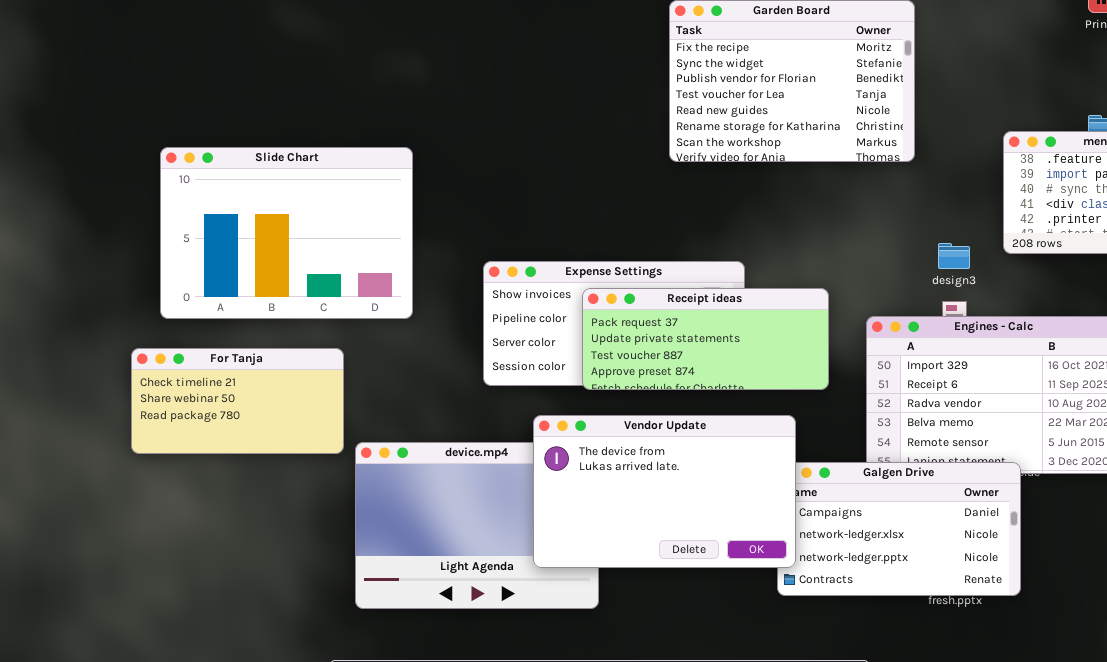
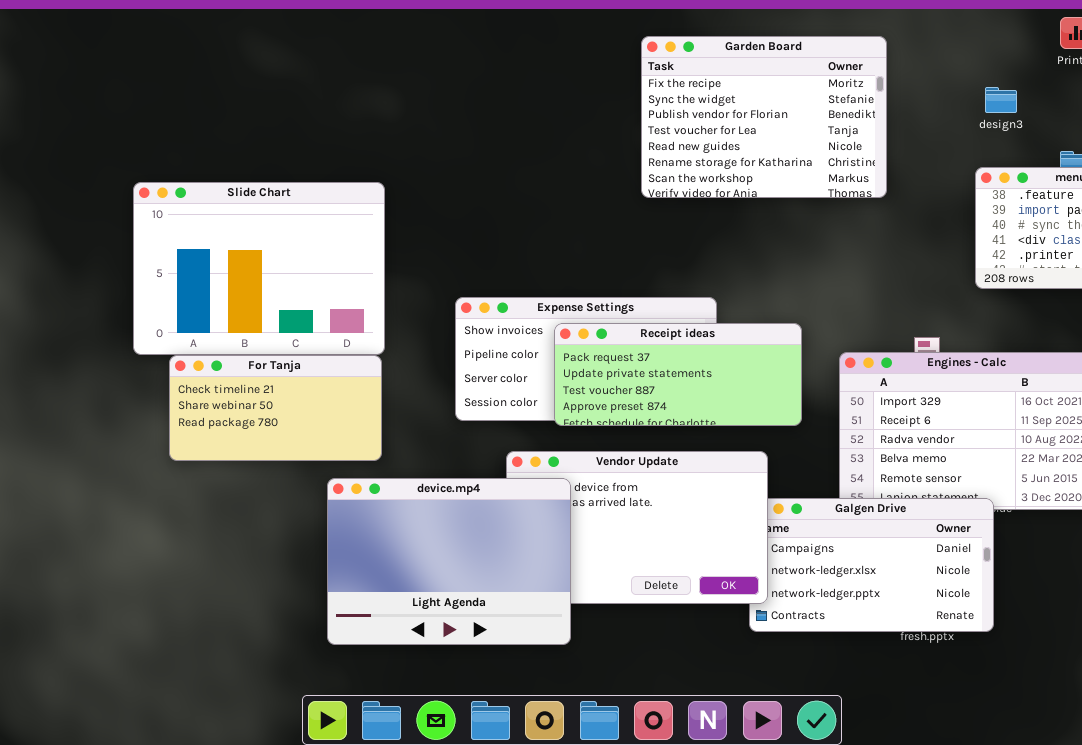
design3: [938,243,970,269] -> [985,87,1017,113], moved
For Tanja: [131,348,344,454] -> [169,355,382,461], moved
device.mp4: [355,442,599,609] -> [327,478,571,645], raised

